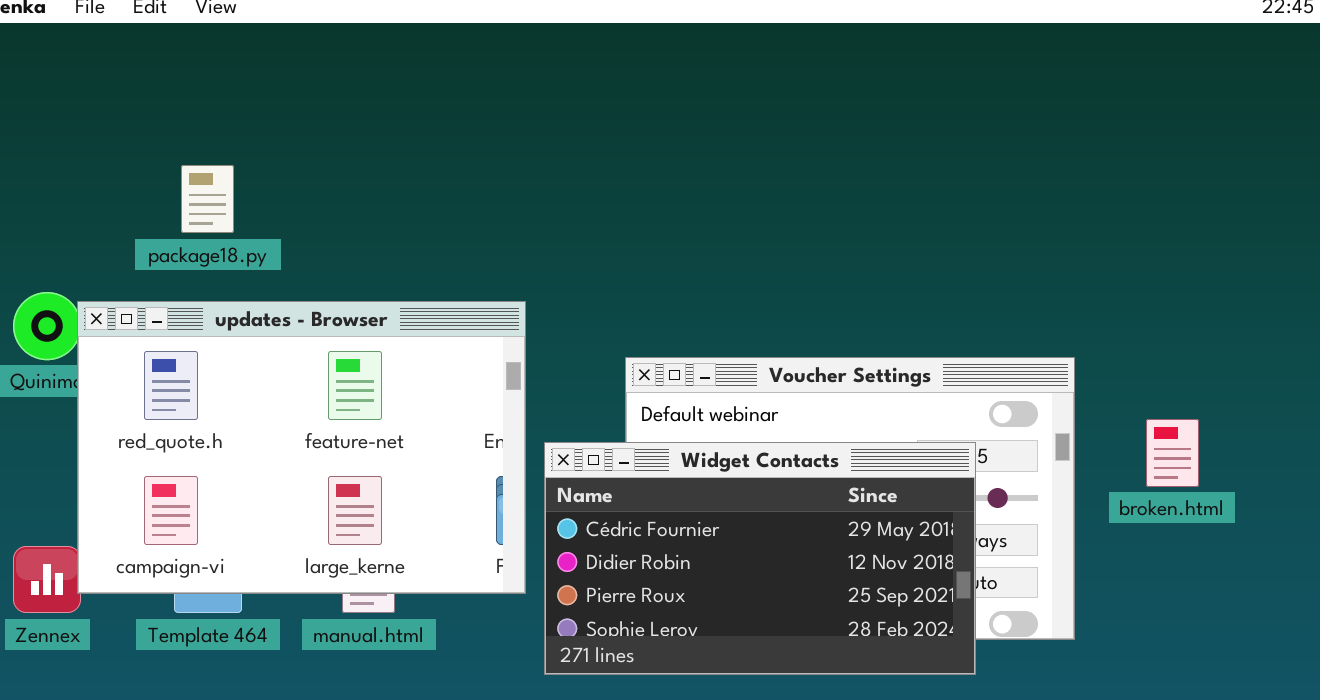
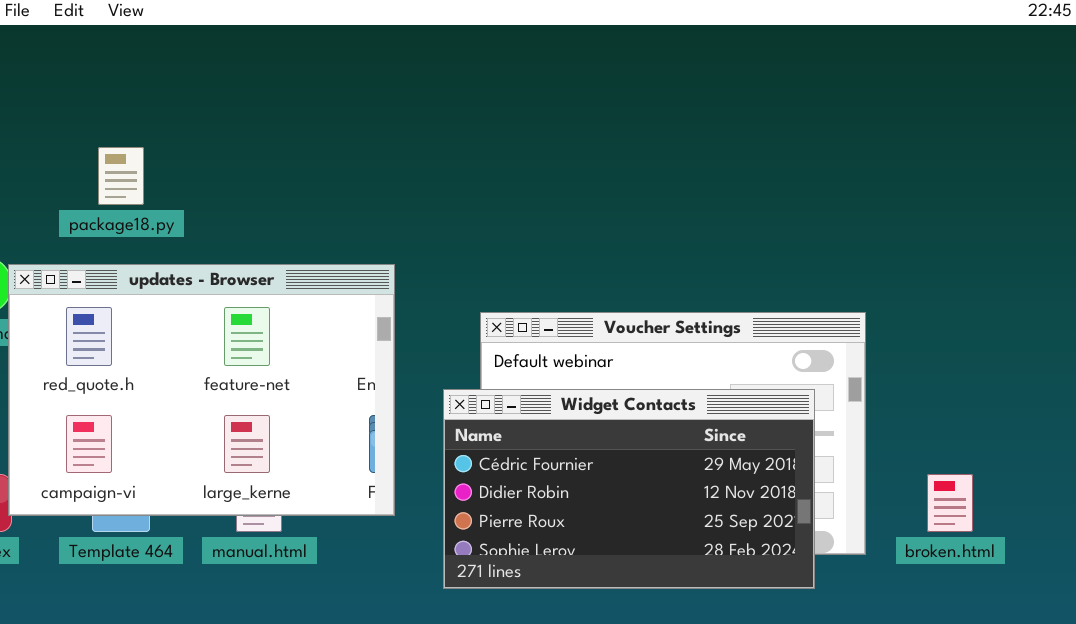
broken.html: [1146,419,1199,487] -> [927,474,973,532], moved
Widget Contacts: [544,442,976,675] -> [443,389,815,589], moved

